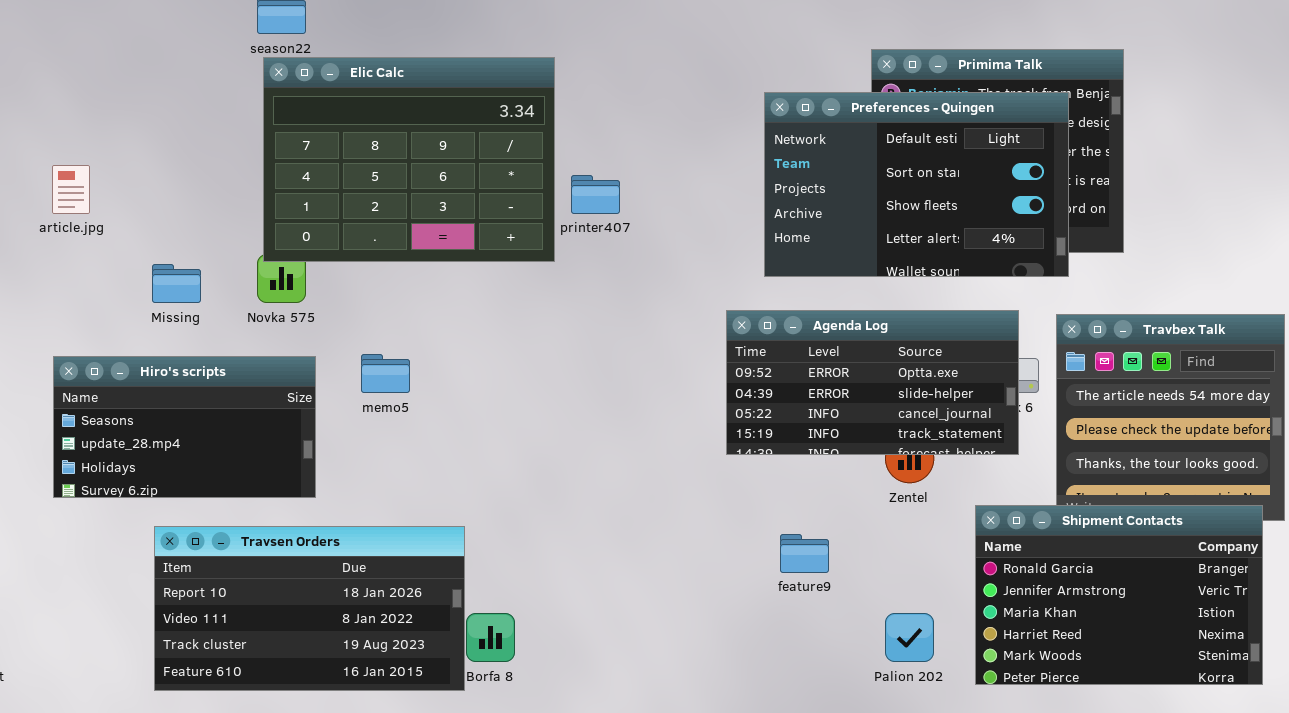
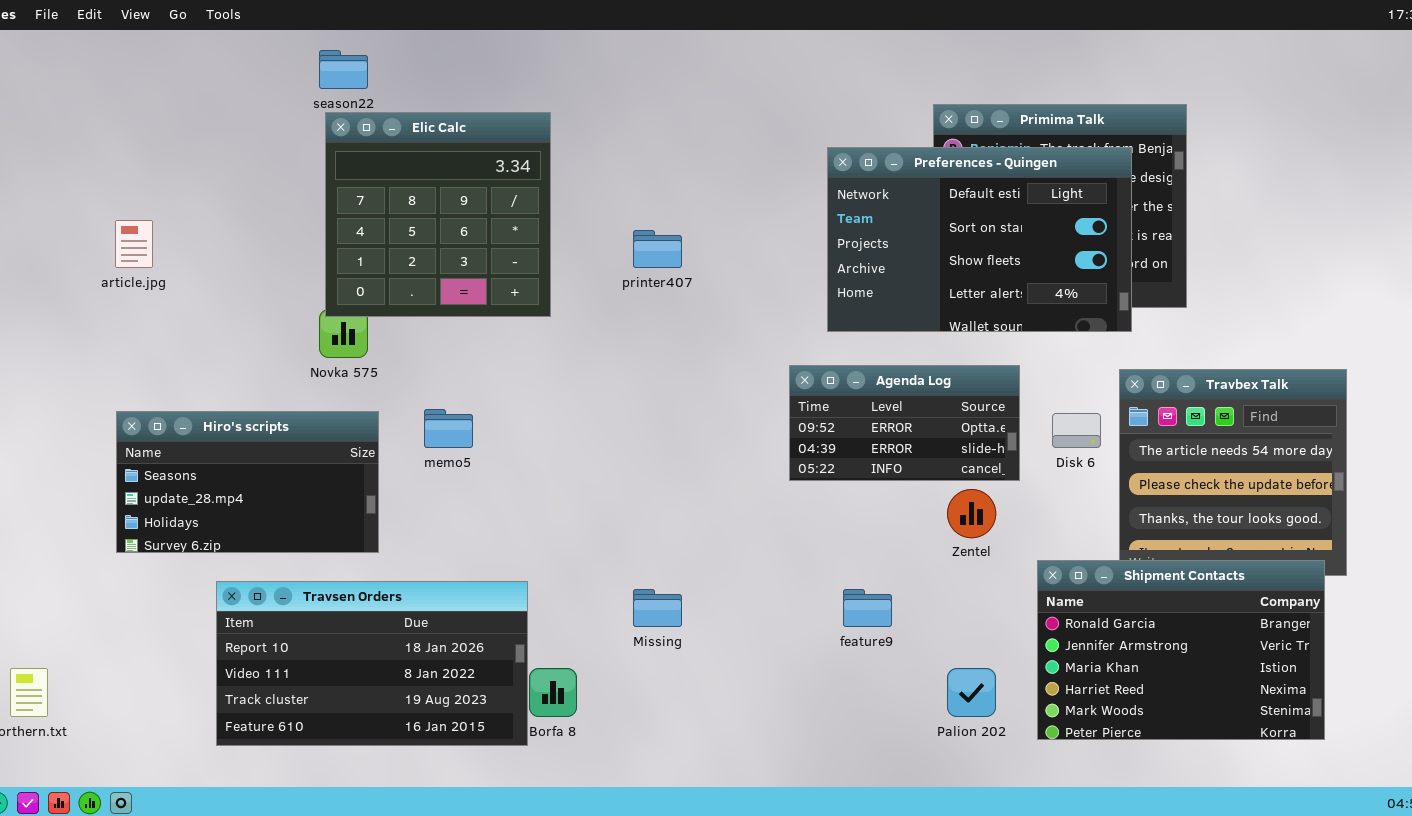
Elic Calc: [263,57,555,262] -> [325,112,551,317], resized
Missing: [152,264,201,303] -> [633,589,682,627], moved
Agenda Log: [726,310,1019,455] -> [789,365,1020,481], resized

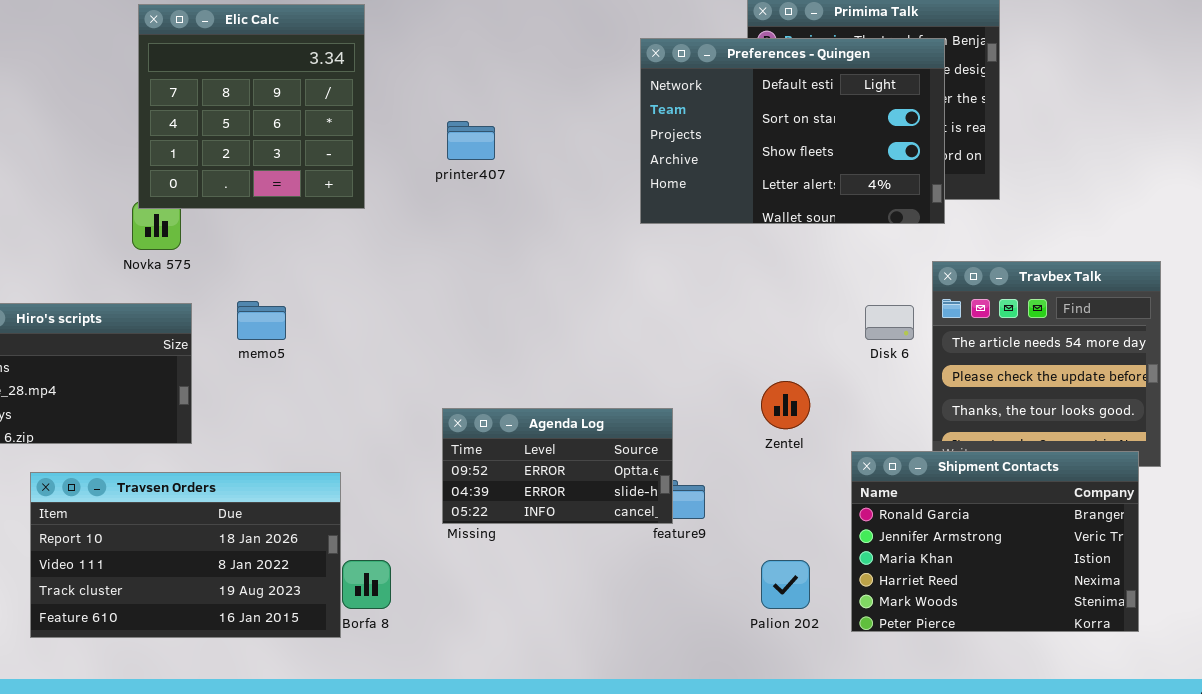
Agenda Log: [789,365,1020,481] -> [442,408,673,524], moved

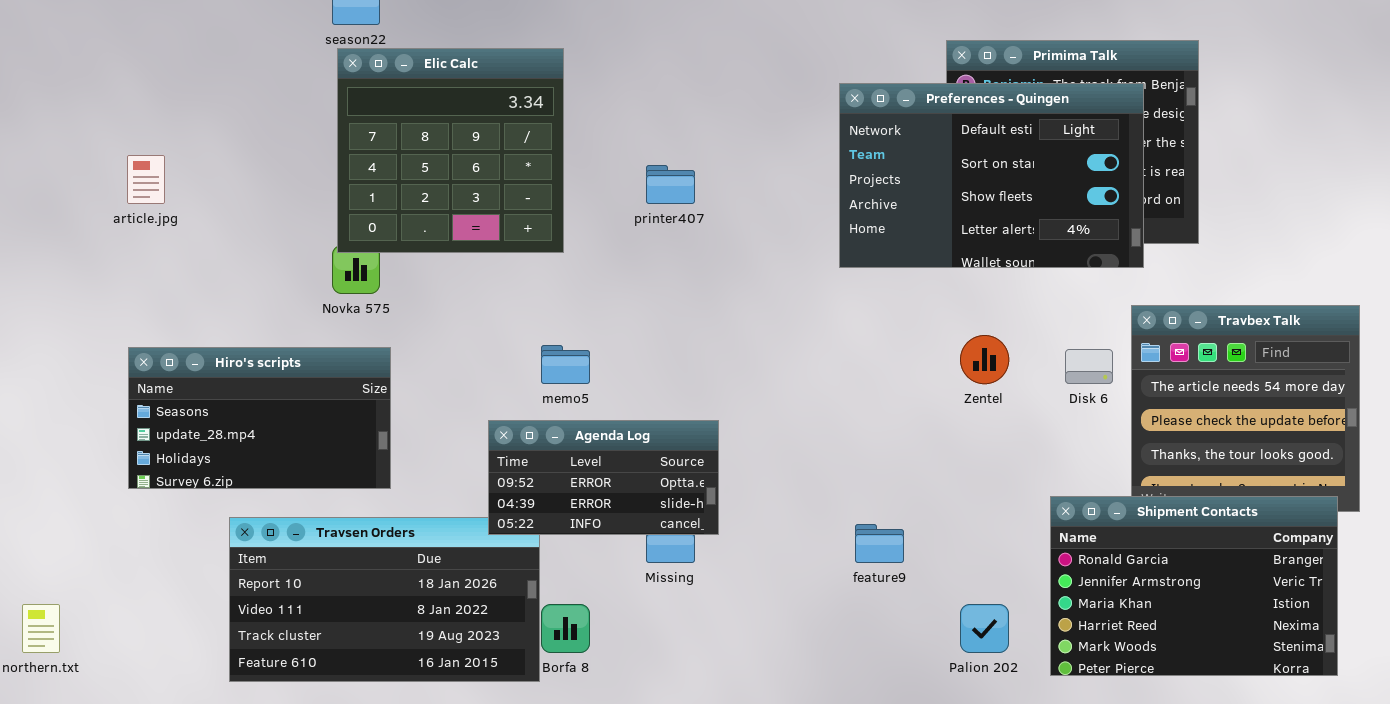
memo5: [237,301,286,340] -> [541,345,590,384], moved
Zentel: [761,381,810,429] -> [960,335,1009,384], moved
Agenda Log: [442,408,673,524] -> [488,420,719,535], moved

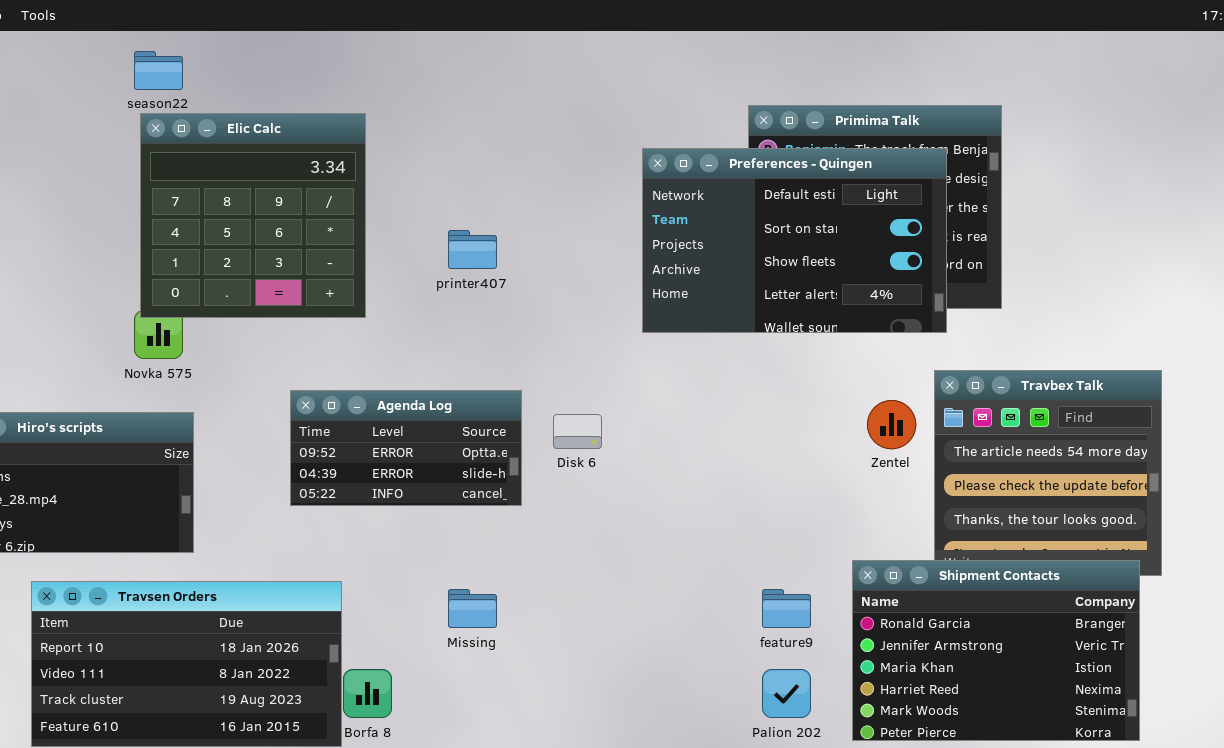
Zentel: [960,335,1009,384] -> [867,400,916,449], moved
Disk 6: [1065,349,1113,384] -> [553,414,602,449], moved
Agenda Log: [488,420,719,535] -> [290,390,522,506], moved
feature9: [855,524,904,563] -> [762,589,811,628], moved

